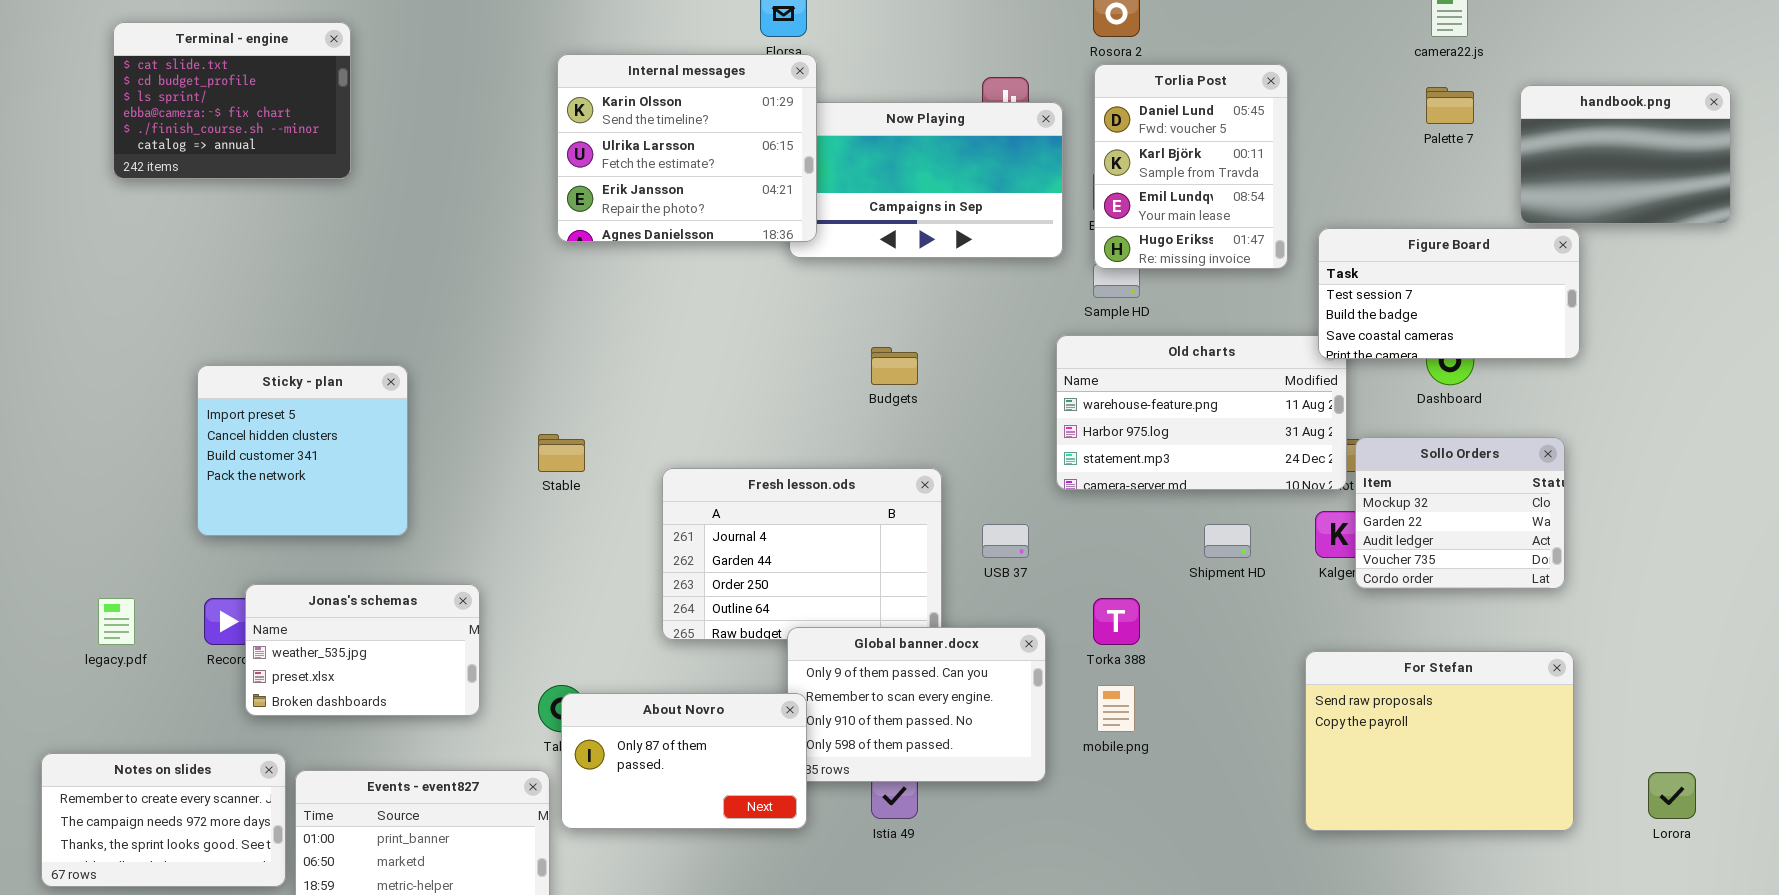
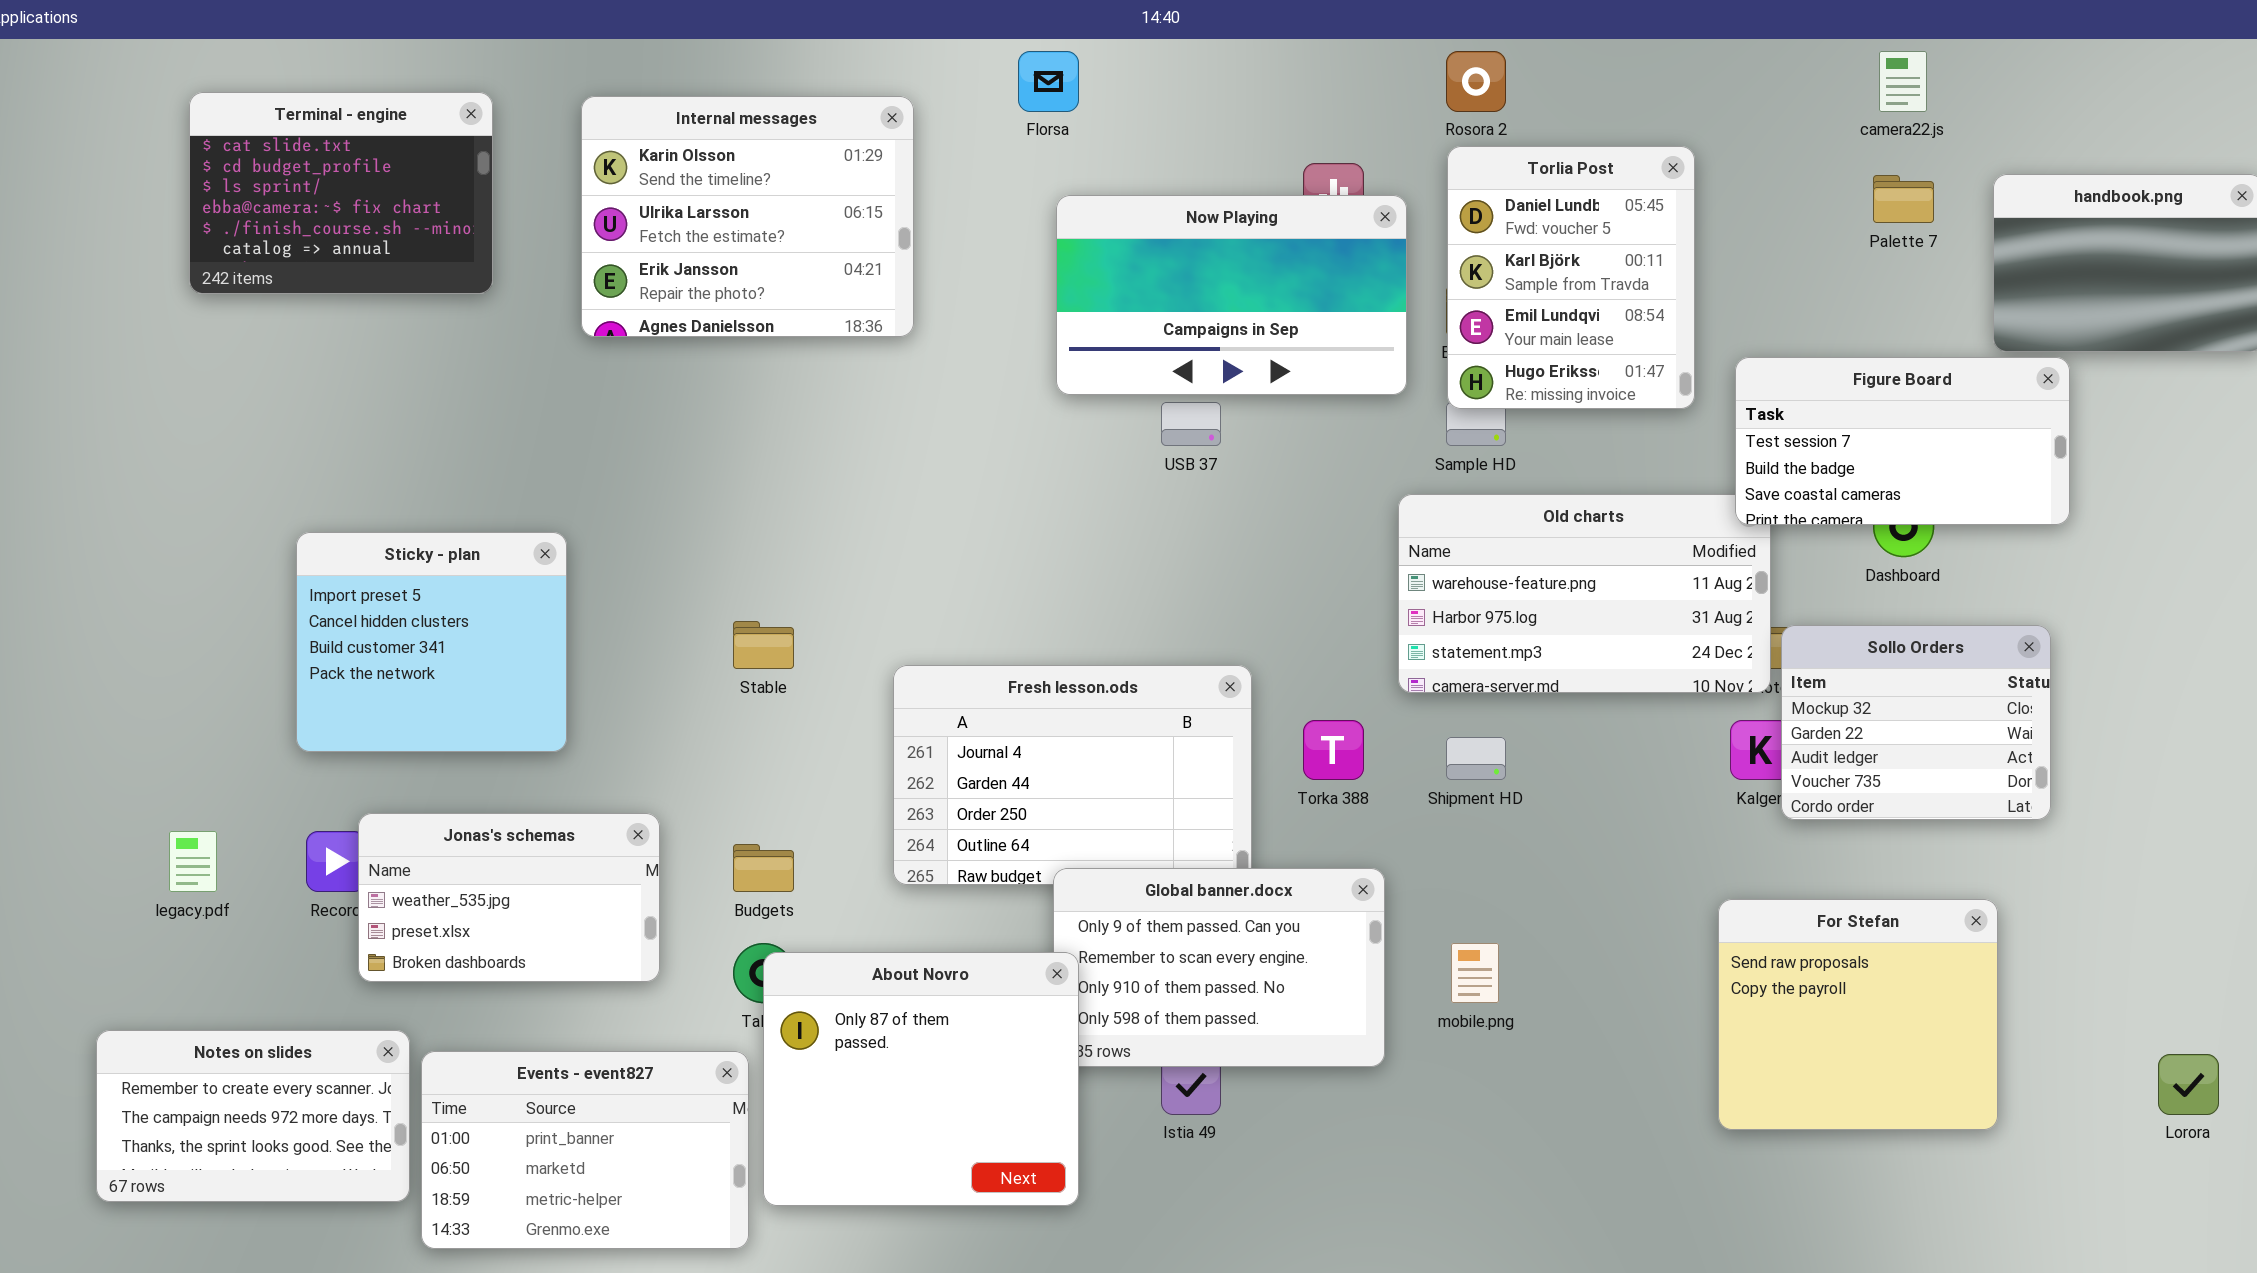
Internal messages: [557,54,817,242] -> [581,96,914,337], moved
Budgets: [871,347,918,385] -> [733,844,794,892], moved
USB 37: [982,524,1029,558] -> [1161,402,1221,446], moved
Shipment HD: [1204,524,1251,558] -> [1446,737,1506,780], moved
Torka 388: [1093,598,1140,645] -> [1303,720,1364,780], moved
For Stefan: [1305,651,1574,831] -> [1718,899,1998,1130], resized
About Novro: [561,693,807,829] -> [763,952,1079,1206], resized

